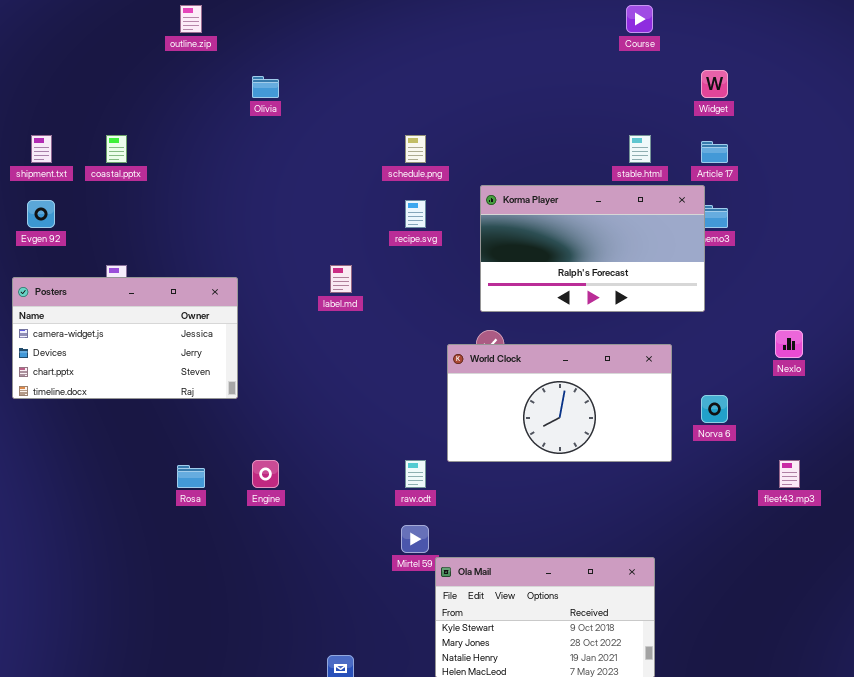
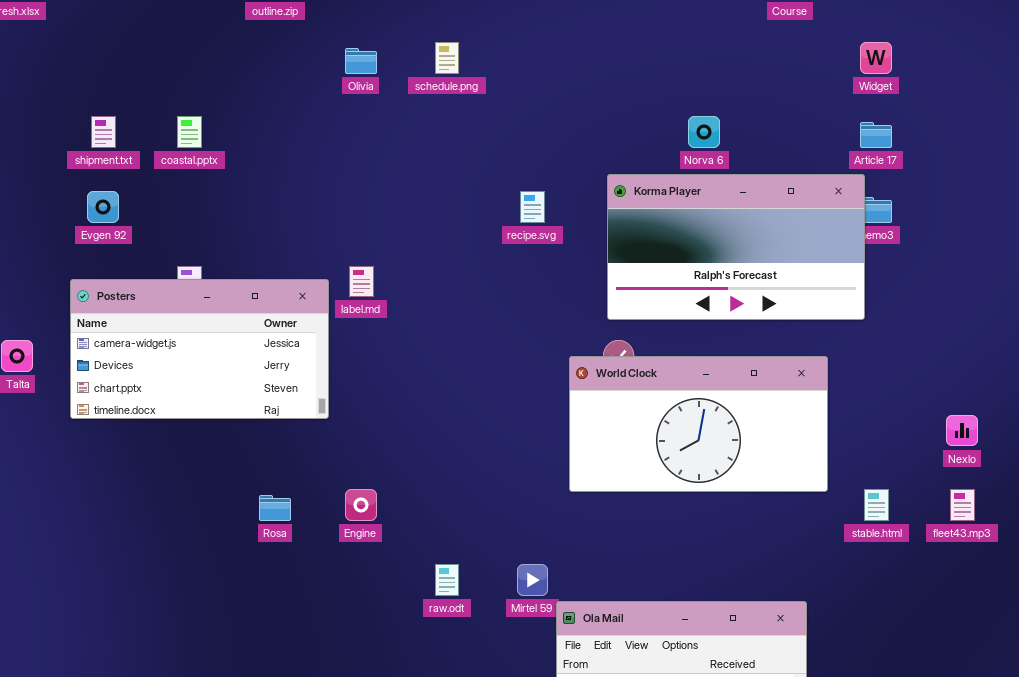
schedule.png: [405,135,426,163] -> [435,42,459,74], moved
stable.html: [629,135,651,163] -> [864,489,889,521], moved
label.md: [330,265,352,293] -> [349,266,374,297], moved
Nexlo: [775,330,803,358] -> [946,415,978,446], moved
Norva 6: [701,395,728,423] -> [688,116,720,148], moved
raw.odt: [405,460,426,488] -> [435,564,459,596], moved

